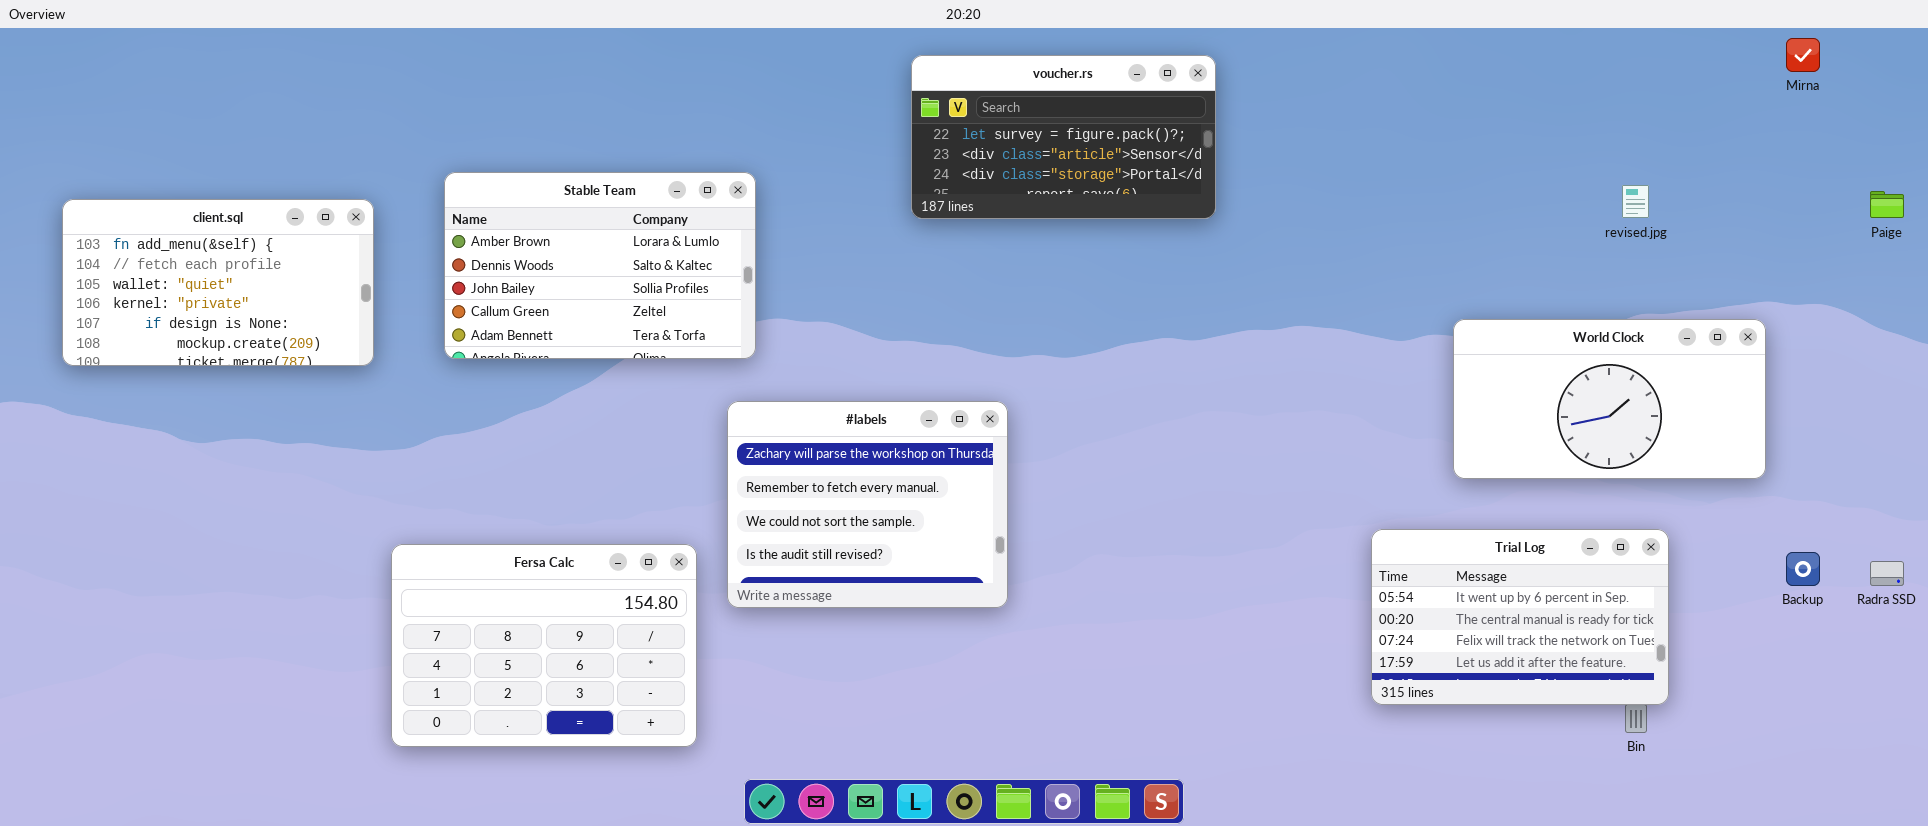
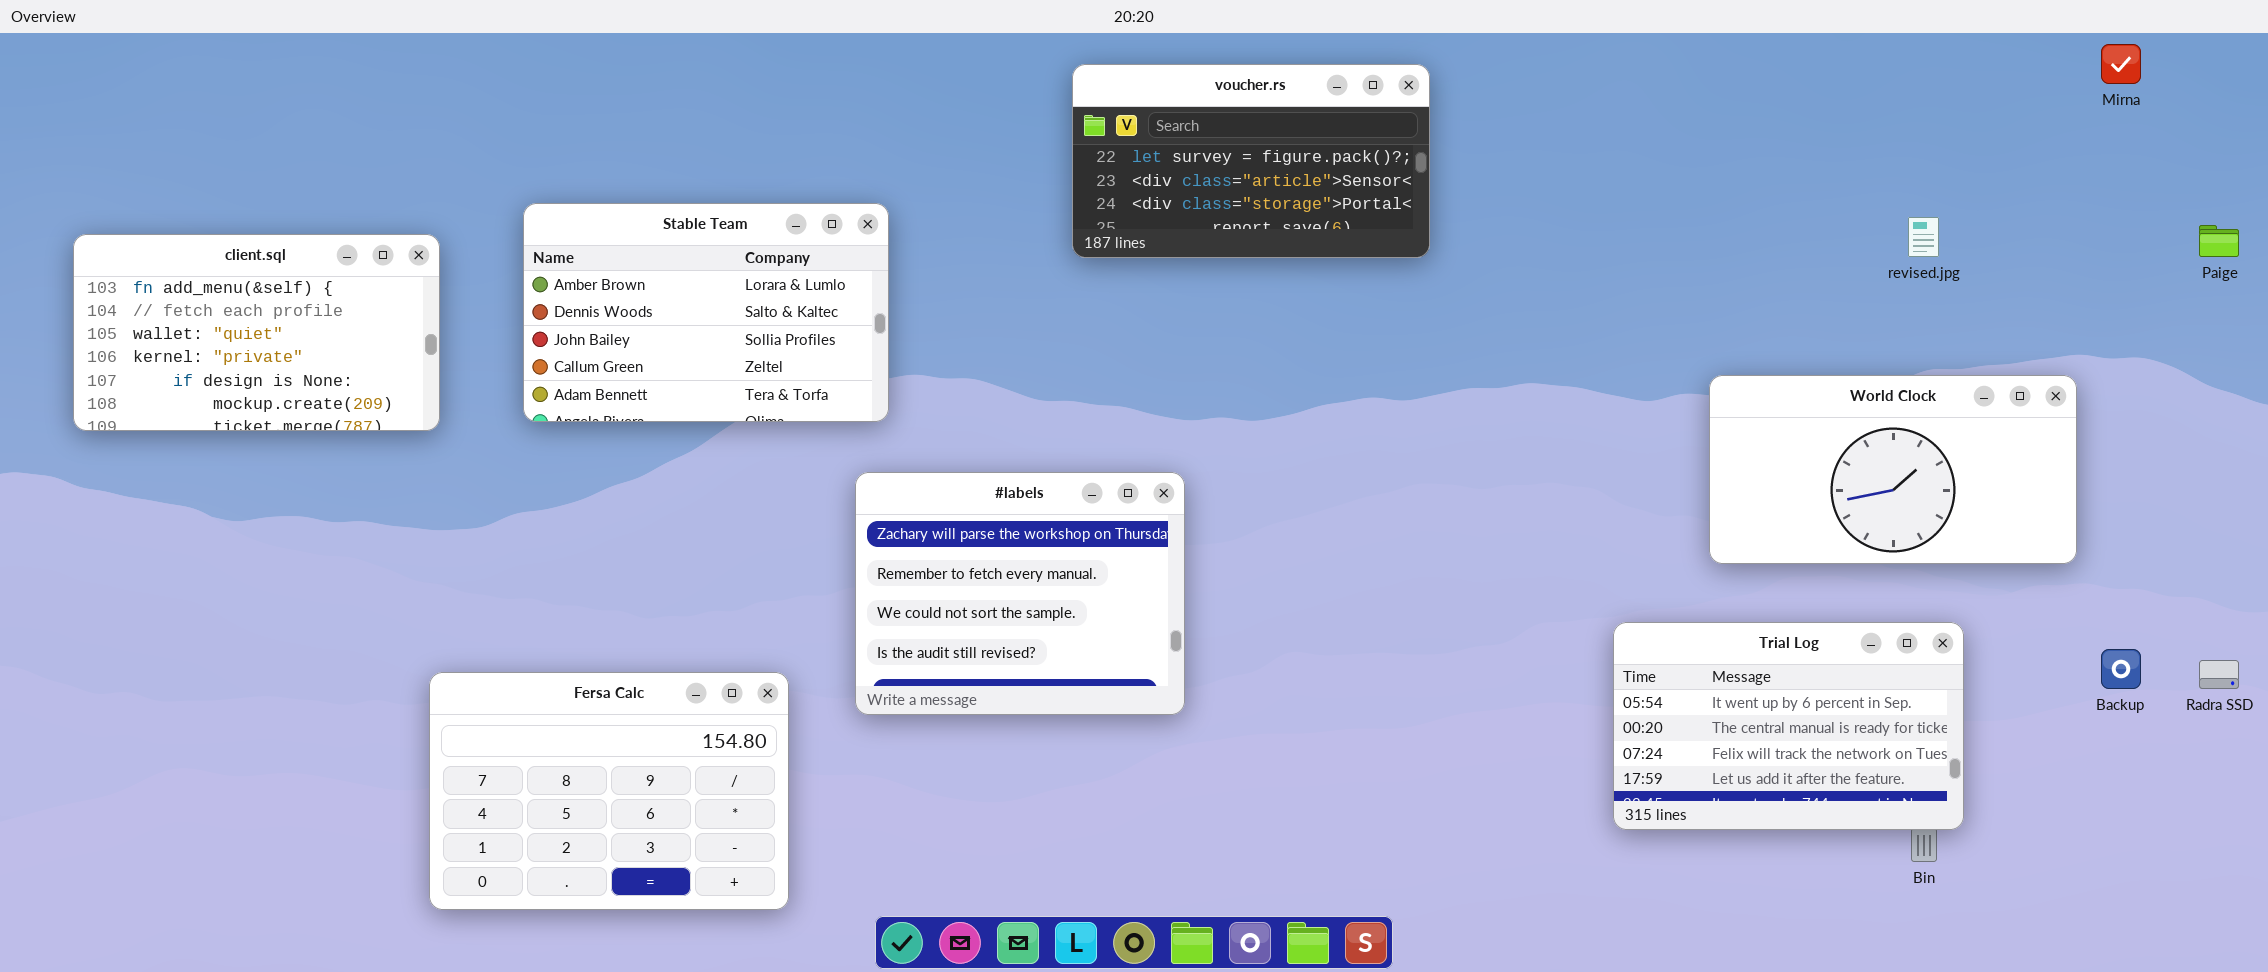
Fersa Calc: [391,544,697,747] -> [429,672,789,910], moved

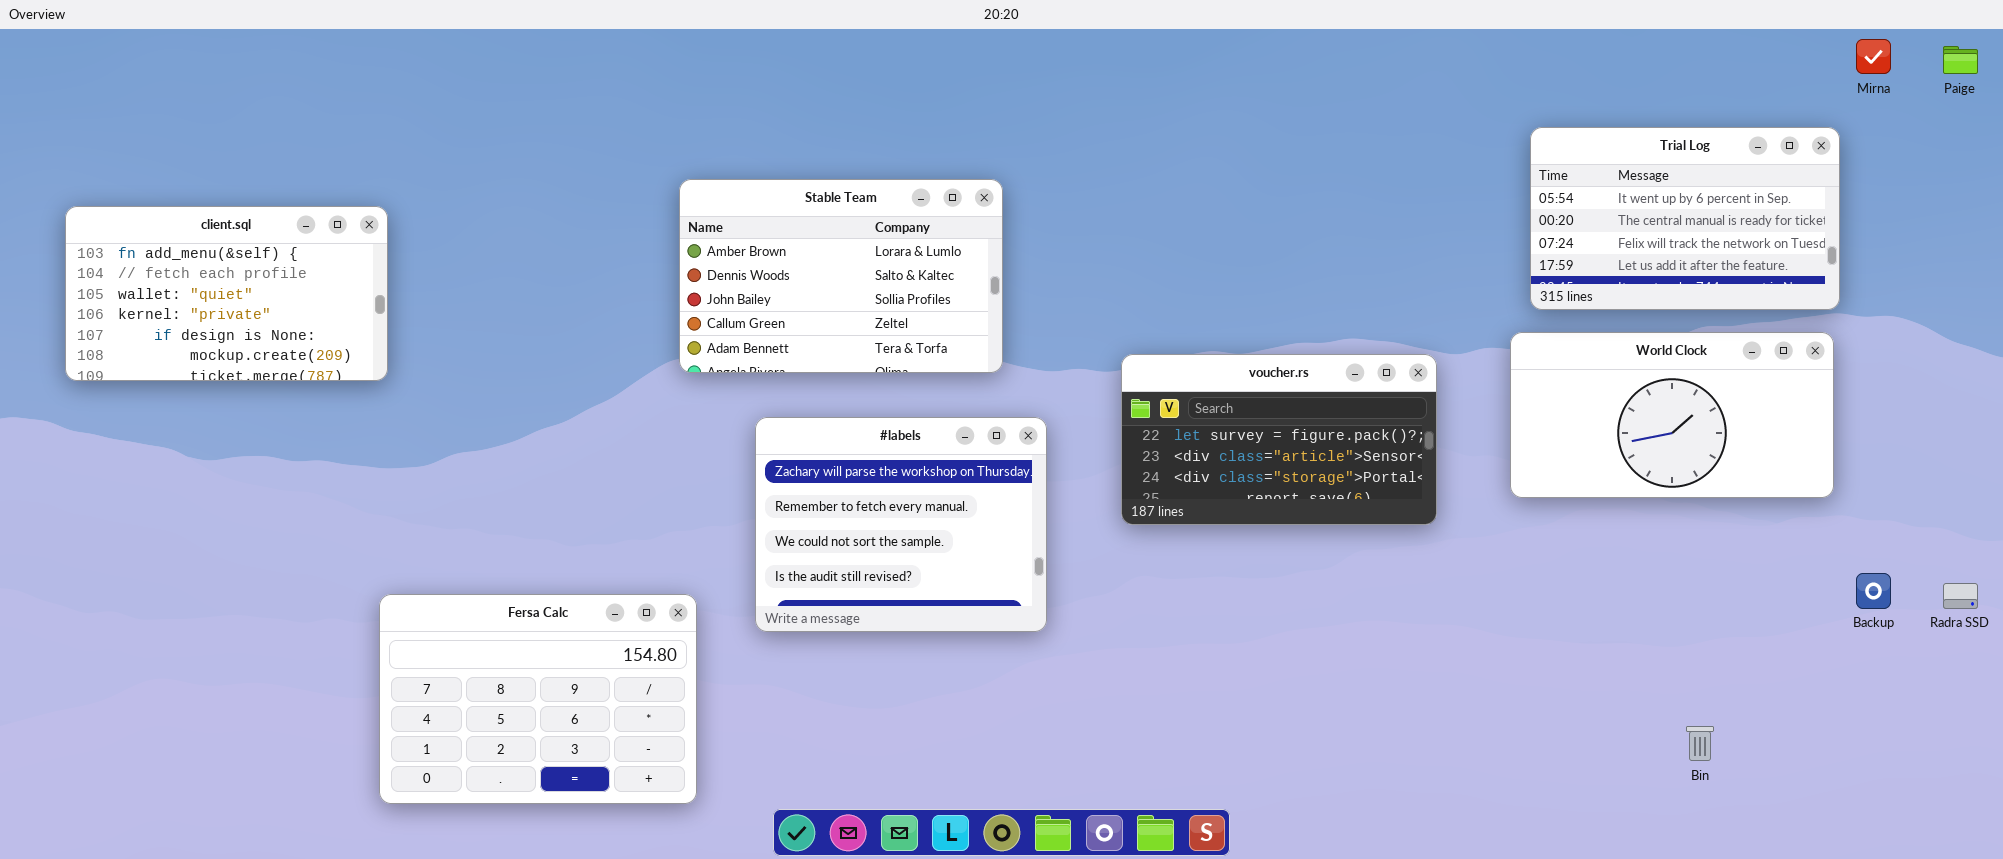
voucher.rs: [1072,64,1430,258] -> [1121,354,1437,525], moved
Stable Team: [523,203,889,422] -> [679,179,1003,373], moved
Paige: [2199,225,2239,257] -> [1943,46,1978,74], moved
Trial Log: [1613,622,1964,830] -> [1530,127,1840,310], moved

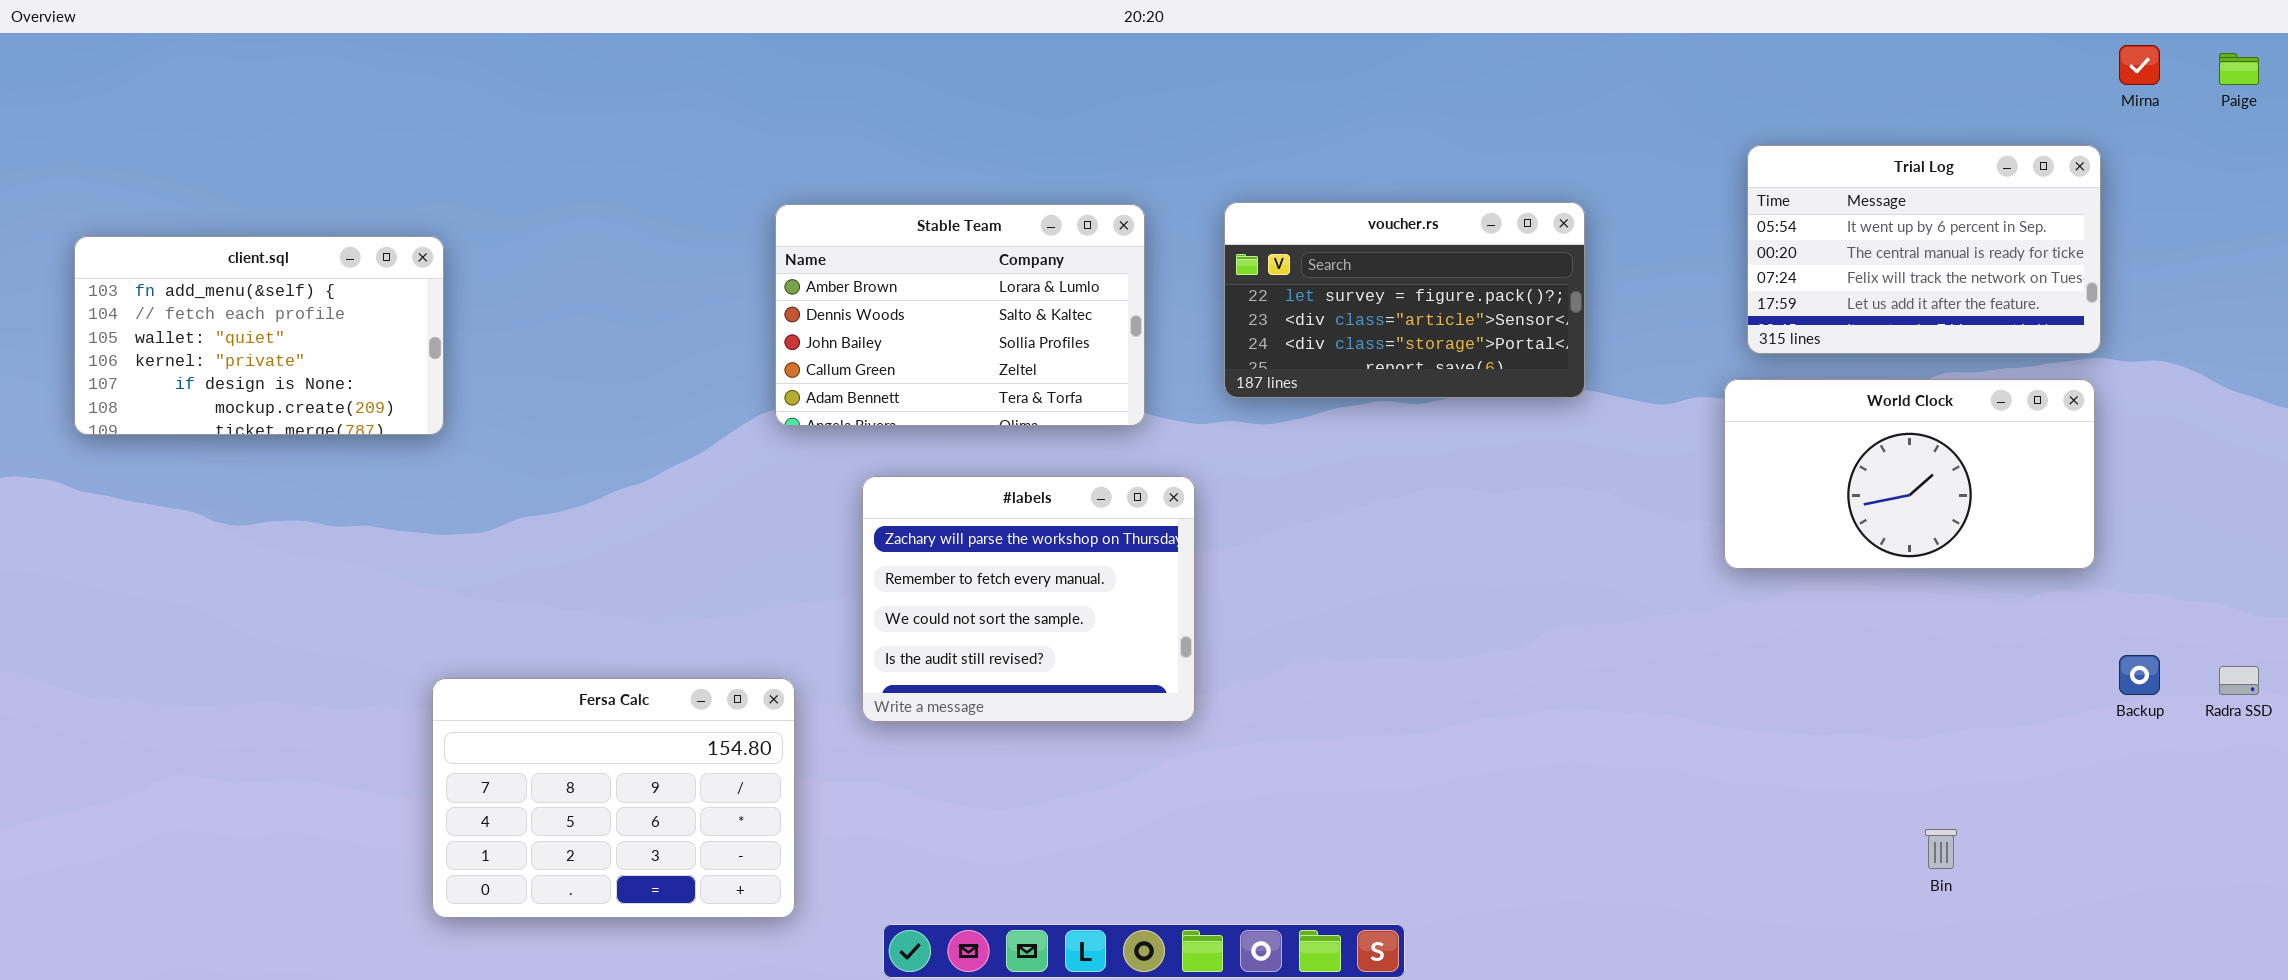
voucher.rs: [1121,354,1437,525] -> [1224,202,1585,398], moved

